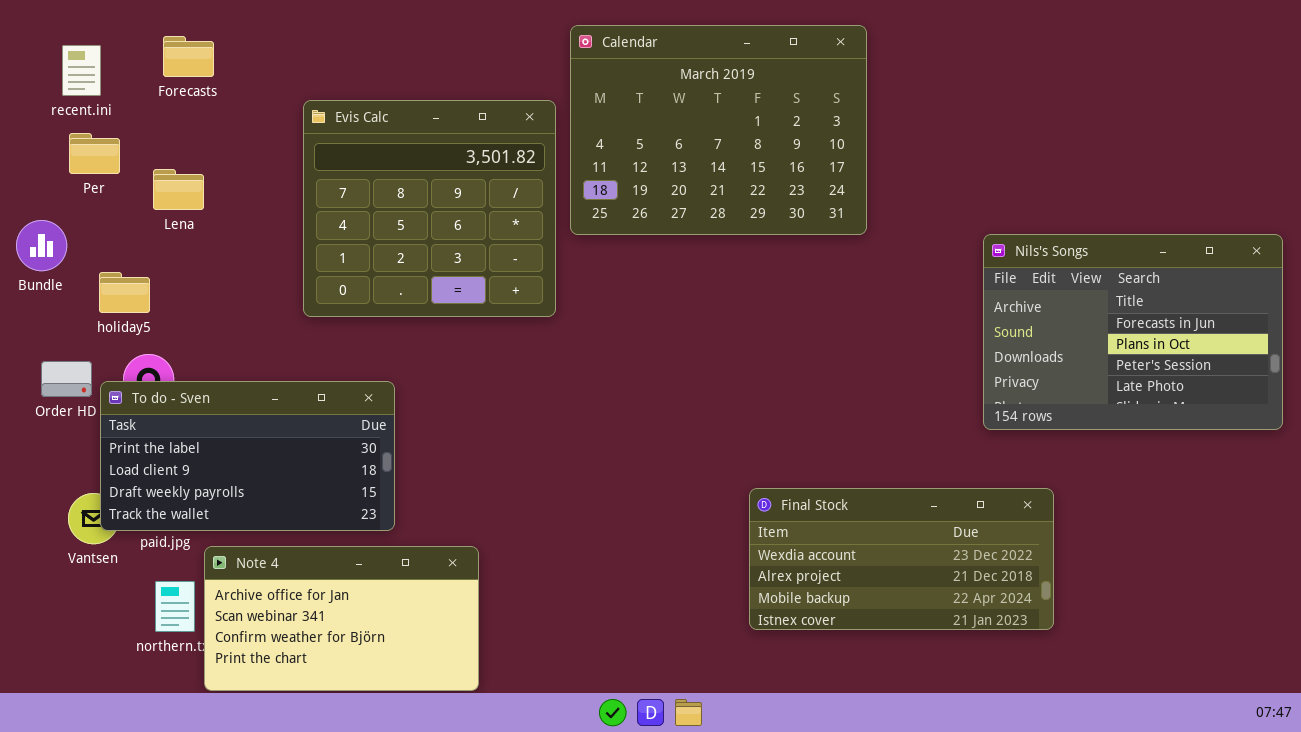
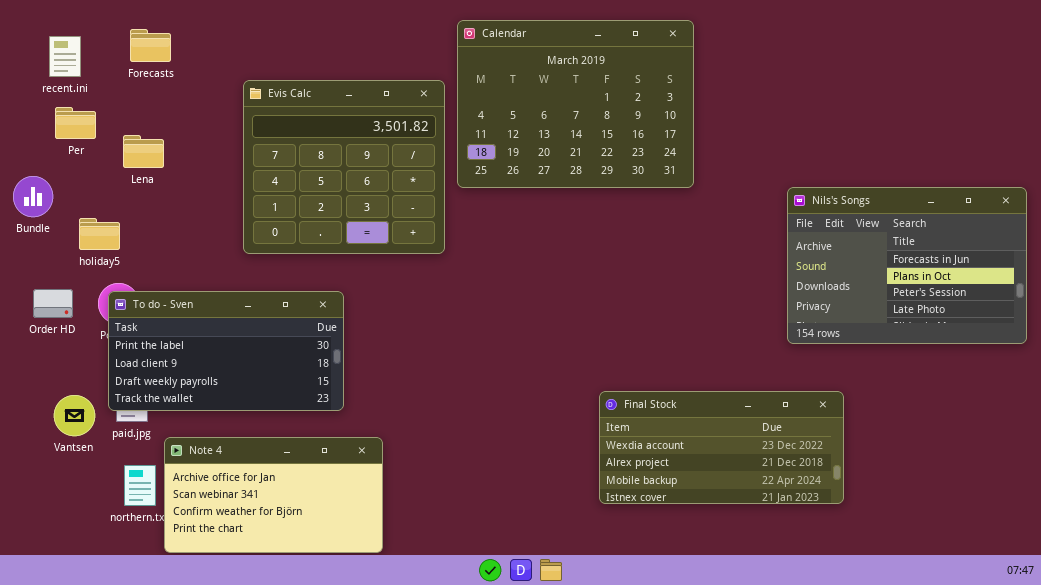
To do - Sven: [100,381,395,531] -> [108,291,344,411], moved

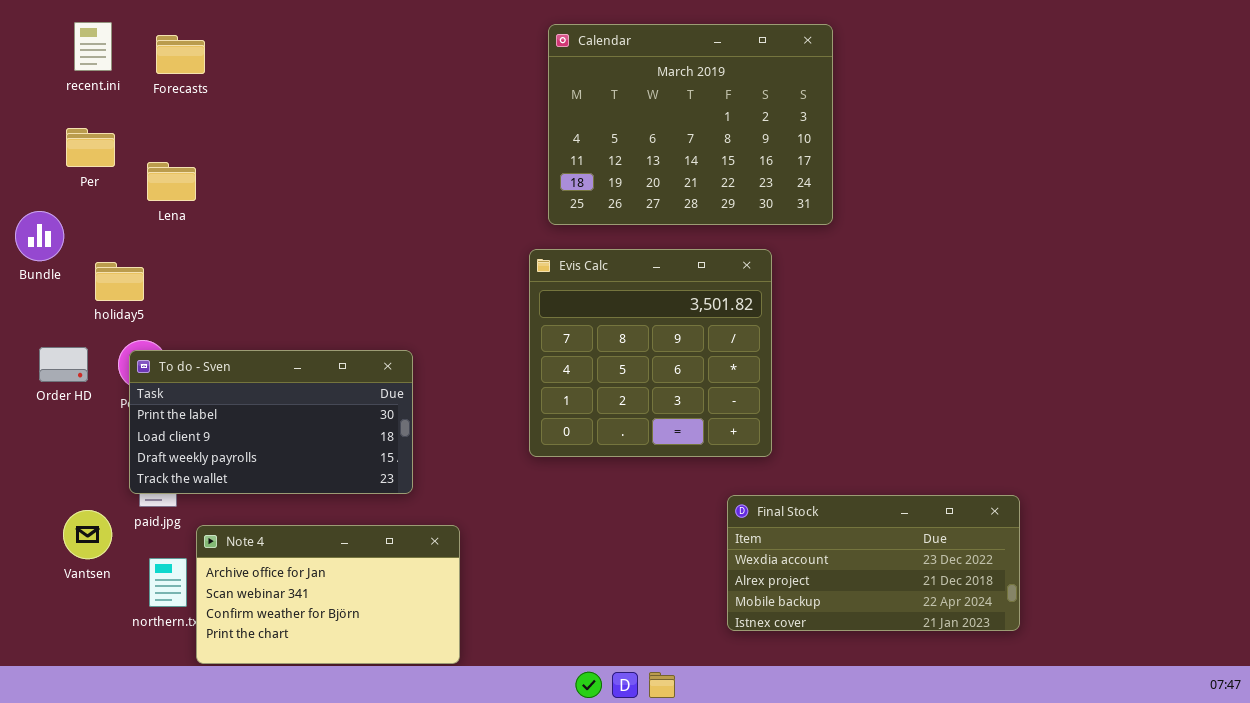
recent.ini: [49,36,81,77] -> [74,22,112,71], moved
Evis Calc: [243,80,445,254] -> [529,249,772,457], moved
Nils's Songs: [787,187,1027,344] -> none, closed
Final Stock: [599,391,844,504] -> [727,495,1020,631], moved
Vantsen: [54,395,95,436] -> [63,510,112,559], moved

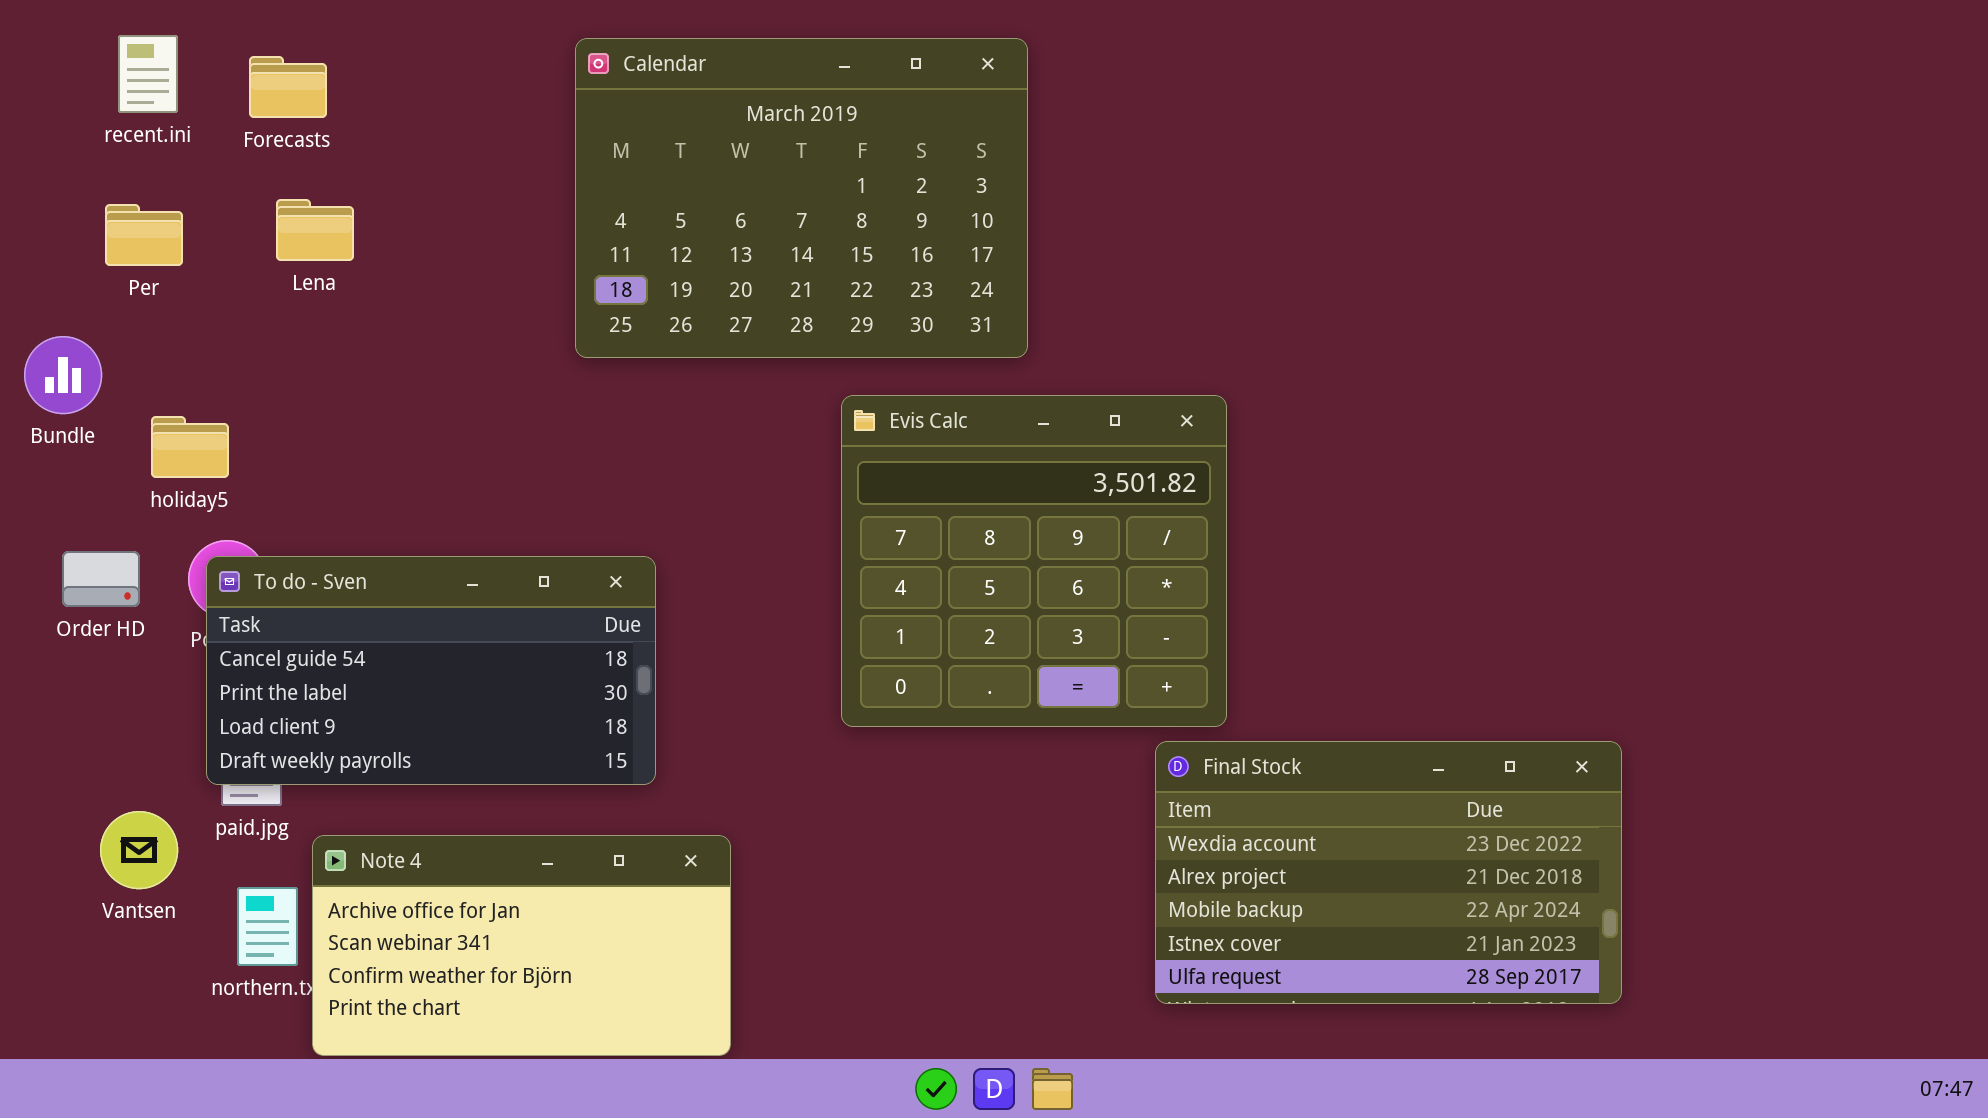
Calendar: [548,24,833,225] -> [575,38,1028,358], moved
Lena: [147,162,196,201] -> [276,199,354,261], moved
To do - Sven: [129,350,413,494] -> [206,556,656,785], scrolled up 1 row
Final Stock: [727,495,1020,631] -> [1155,741,1622,1004], resized

